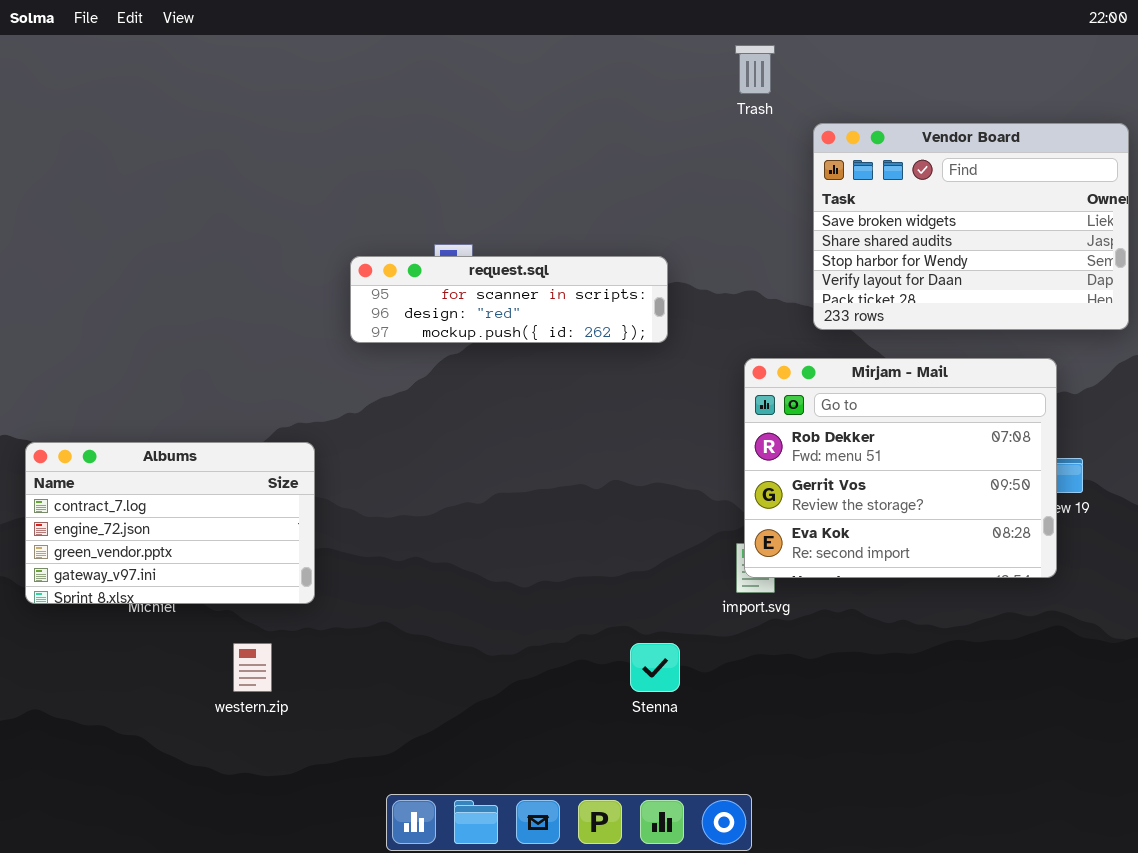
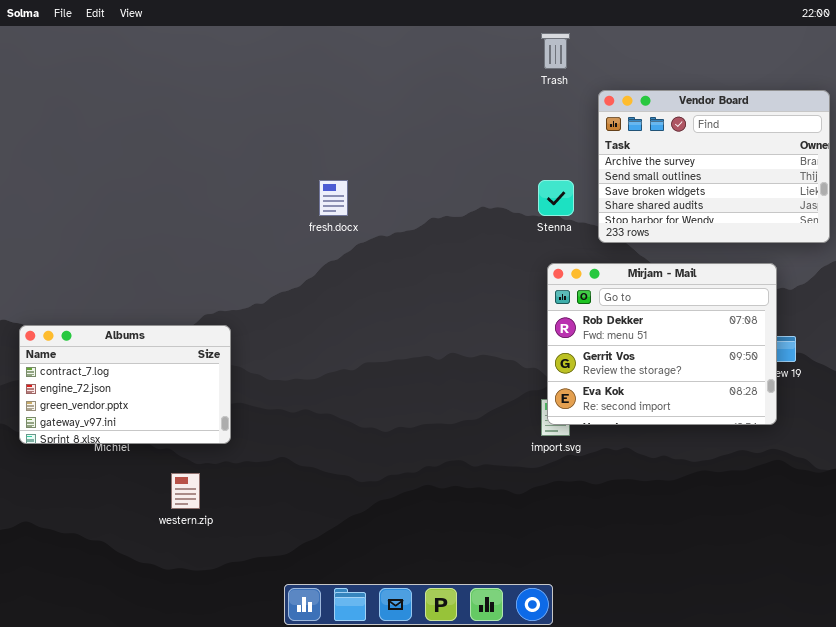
Vendor Board: [813,123,1129,330] -> [598,90,830,243], scrolled up 2 rows
request.sql: [350,256,668,343] -> none, closed
Stenna: [630,643,680,692] -> [538,180,574,216], moved

